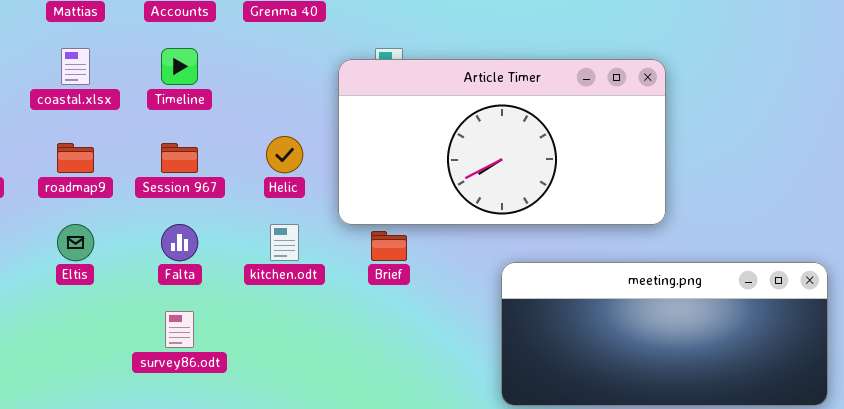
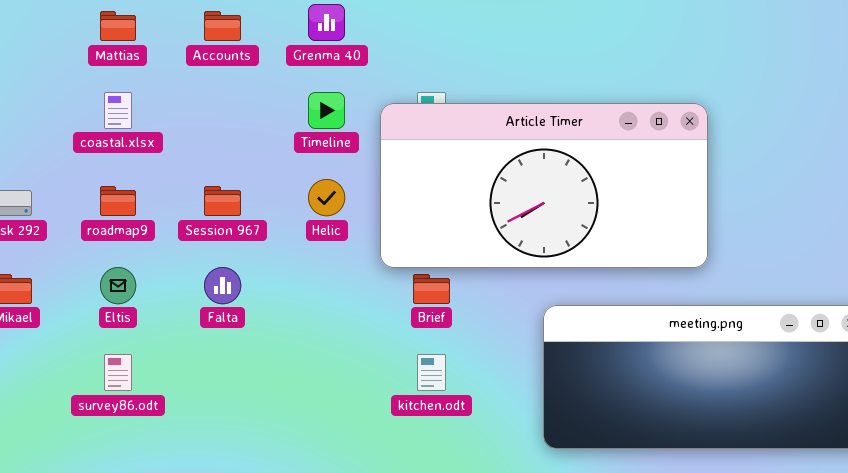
Timeline: [161,48,198,85] -> [308,92,345,129], moved
kitchen.odt: [270,224,299,261] -> [417,354,446,391], moved
survey86.odt: [165,311,194,348] -> [104,354,132,391], moved

